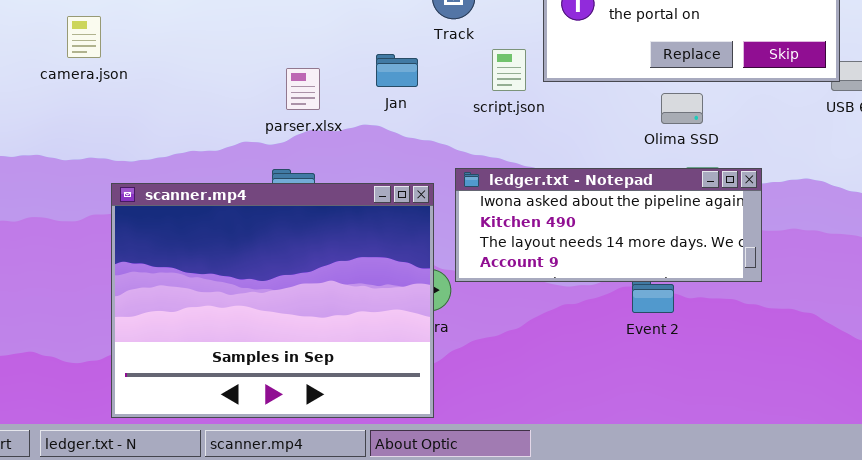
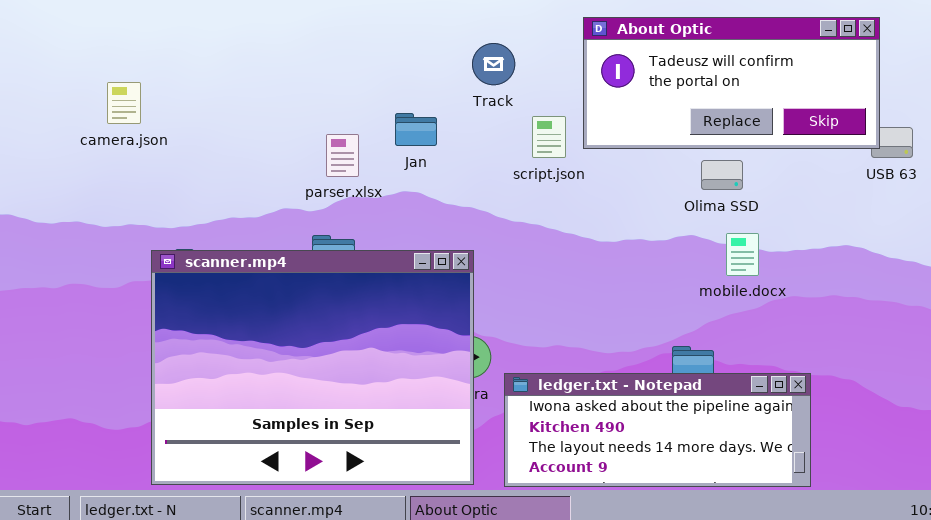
Jan: [376,54,418,87] -> [395,113,437,146], moved
ledger.txt - Notepad: [455,168,762,282] -> [504,373,811,487], moved

